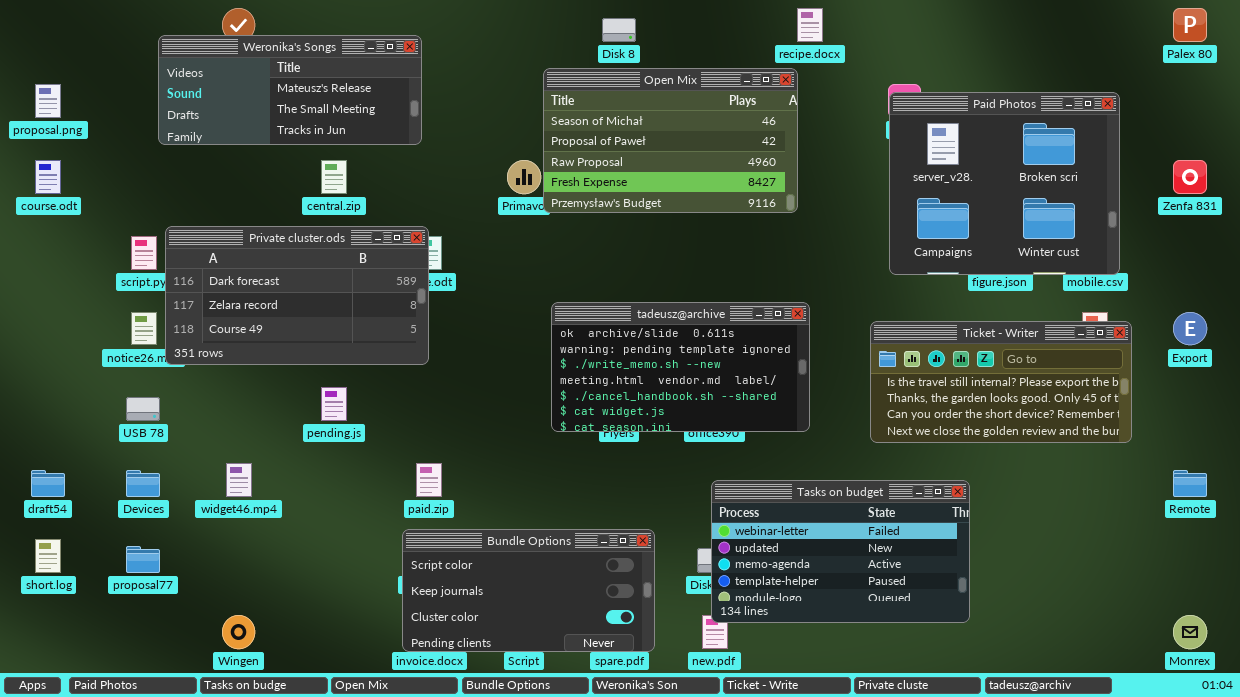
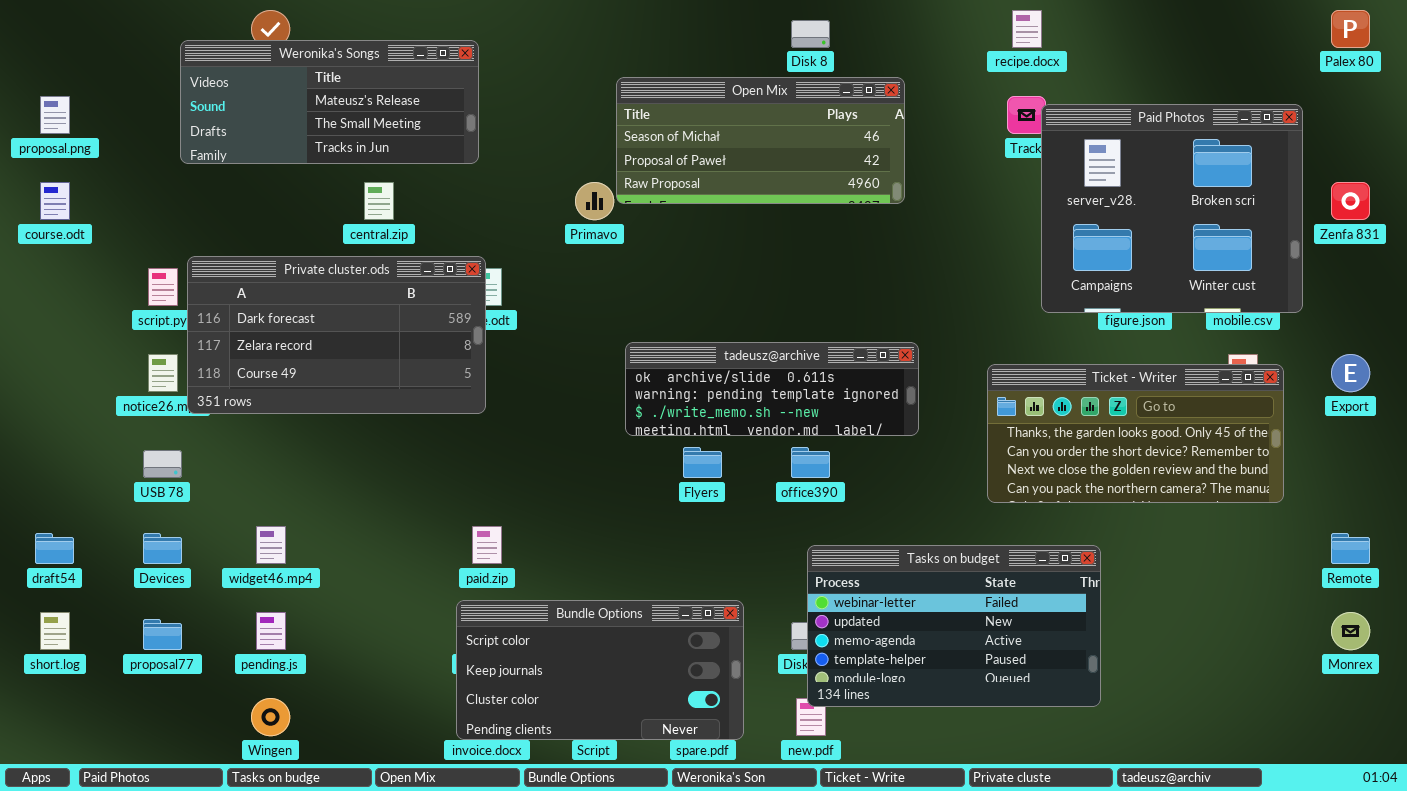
recipe.docx: [797,8,823,42] -> [1012,10,1042,48], moved
Disk 8: [602,18,636,42] -> [791,20,830,48], moved
Open Mix: [543,68,798,213] -> [616,77,905,204], resized
Paid Photos: [889,92,1120,275] -> [1041,104,1303,313], moved
tadeusz@archive: [551,302,810,432] -> [625,342,919,436], resized
Ticket - Writer: [870,321,1132,443] -> [987,364,1284,503], scrolled down 1 row
pending.js: [321,387,347,421] -> [256,612,286,650], moved
Monrex: [1173,615,1207,649] -> [1331,612,1370,650], moved

